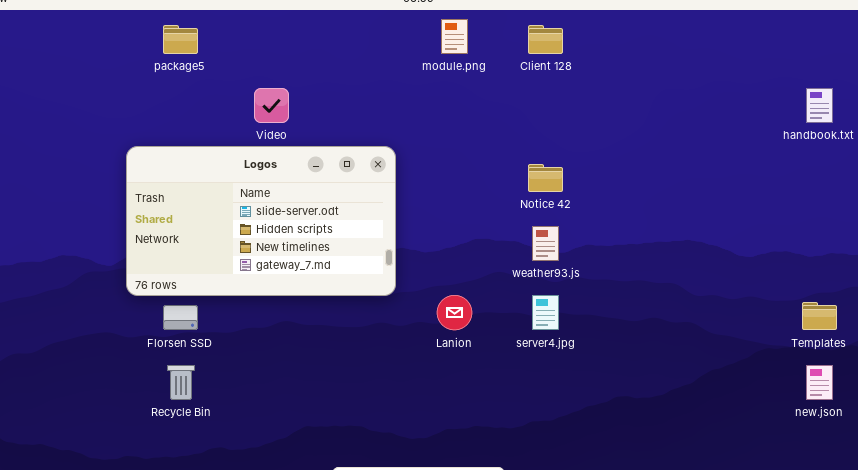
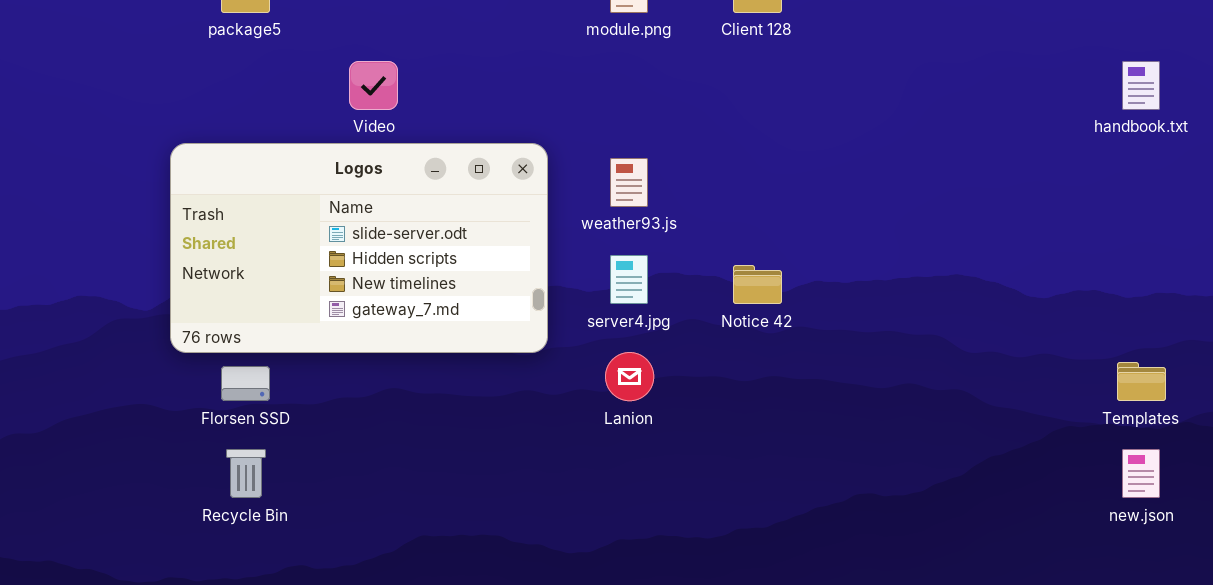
Notice 42: [528,164,563,192] -> [733,265,782,304], moved
weather93.js: [532,226,559,261] -> [610,158,648,207], moved
server4.jpg: [532,295,559,330] -> [610,255,648,304], moved

